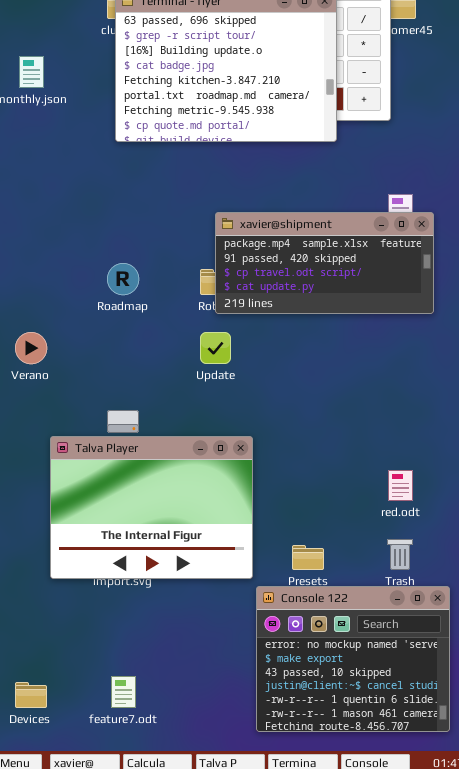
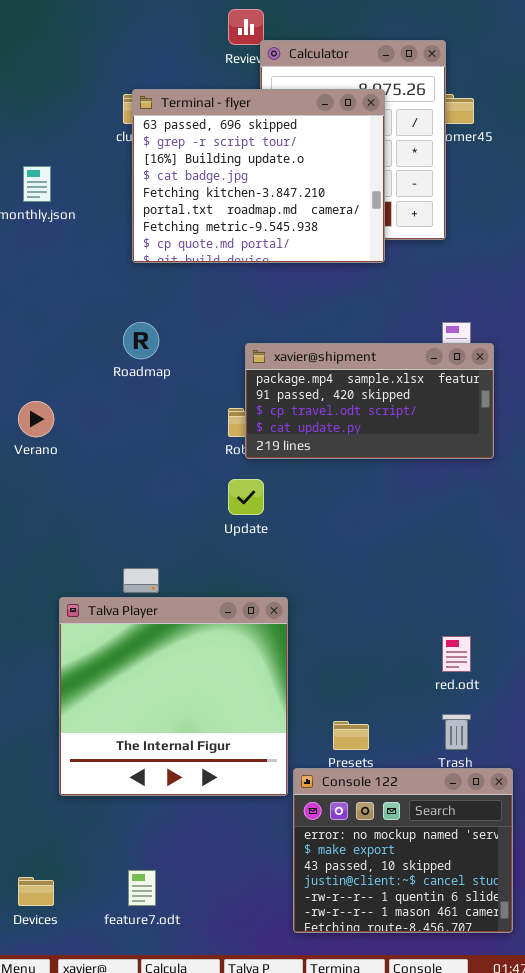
Roadmap: [107,263,139,295] -> [123,322,159,359], moved
Verano: [15,332,47,364] -> [18,401,54,437], moved
Talva Player: [50,436,253,579] -> [59,597,288,796], resized

